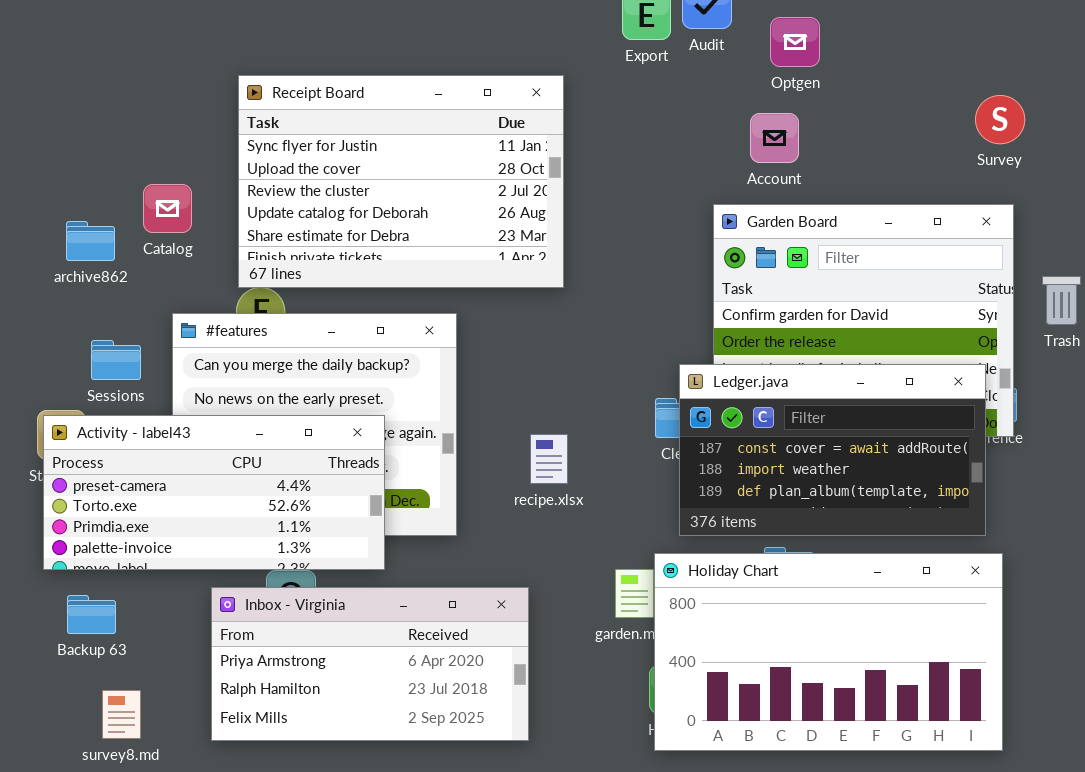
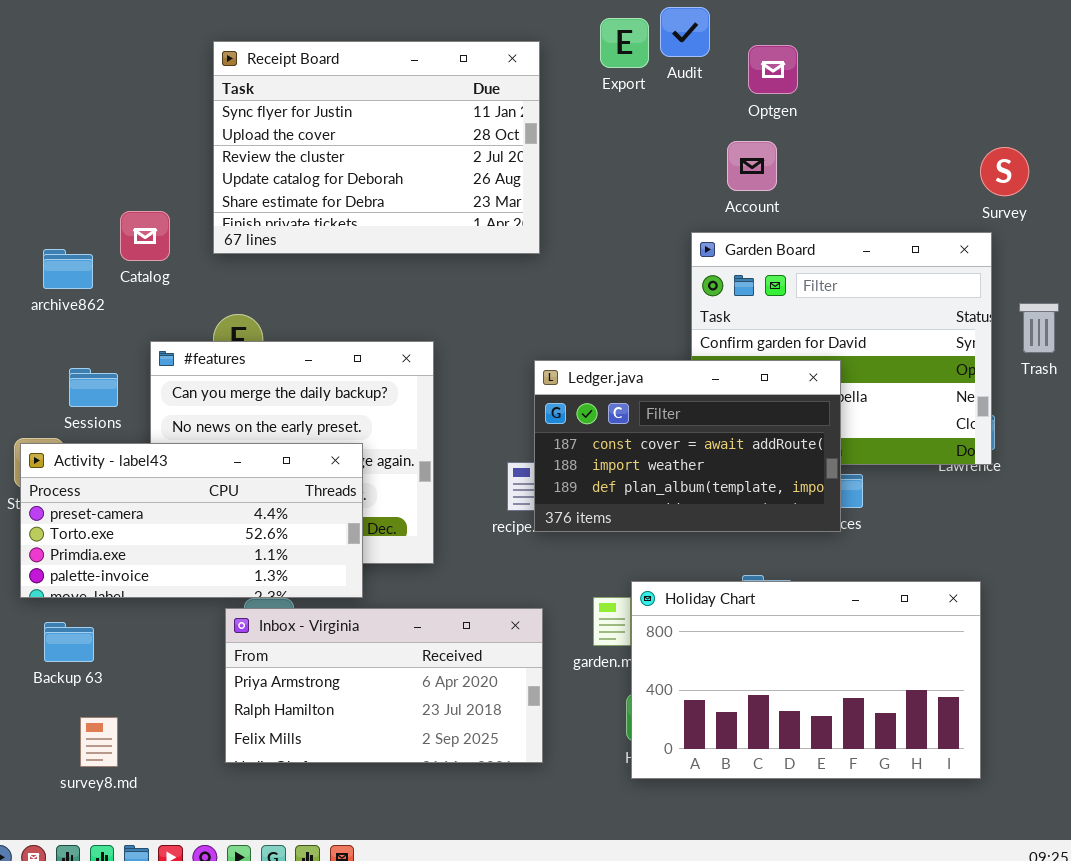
Receipt Board: [238,75,564,288] -> [213,41,540,254], moved
Survey: [975,95,1025,144] -> [980,147,1029,196], moved
Ledger.java: [679,364,986,536] -> [534,360,841,532], moved
Inbox - Virginia: [211,587,529,741] -> [225,608,543,763], moved

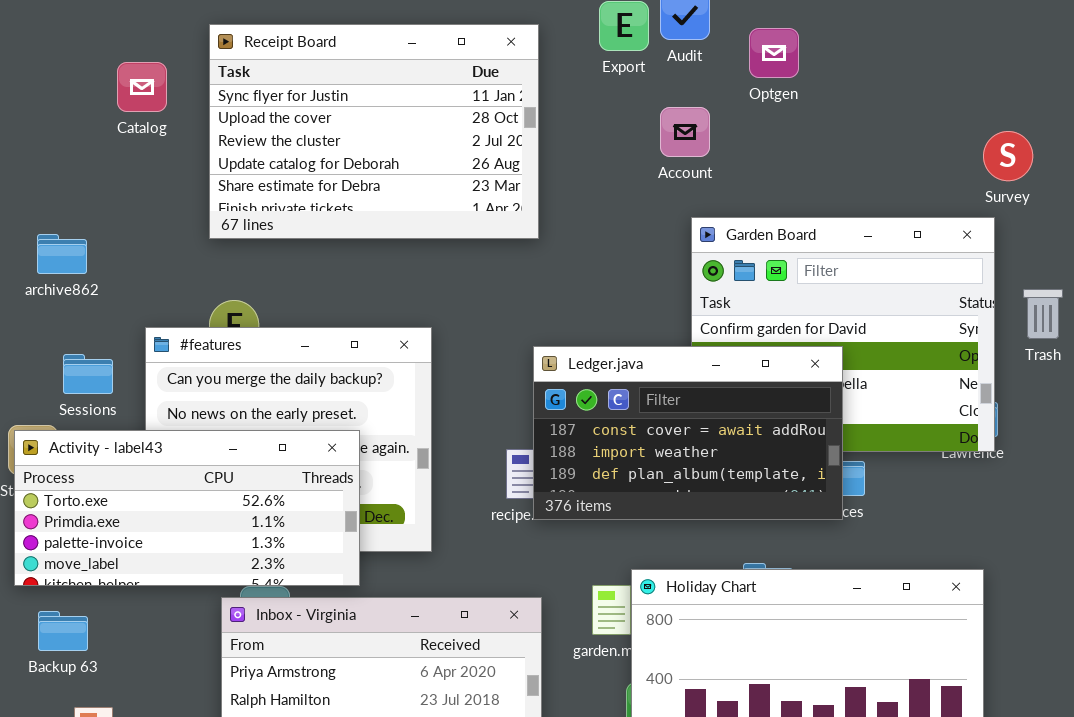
Account: [727,141,777,191] -> [660,107,710,157], moved
Catalog: [120,211,170,261] -> [117,62,167,112], moved
Activity - label43: [20,443,363,598] -> [14,430,360,586], scrolled down 1 row

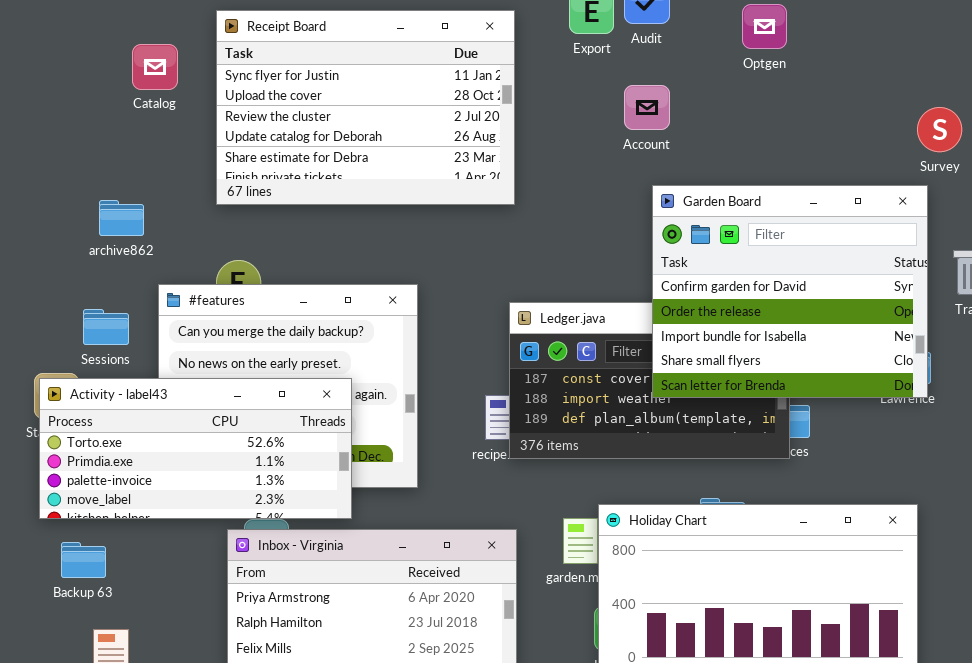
Optgen: [749,28,799,78] -> [742,4,787,49], moved
Garden Board: [691,217,995,452] -> [652,185,928,398], raised
archive862: [37,234,87,274] -> [99,200,144,236], moved

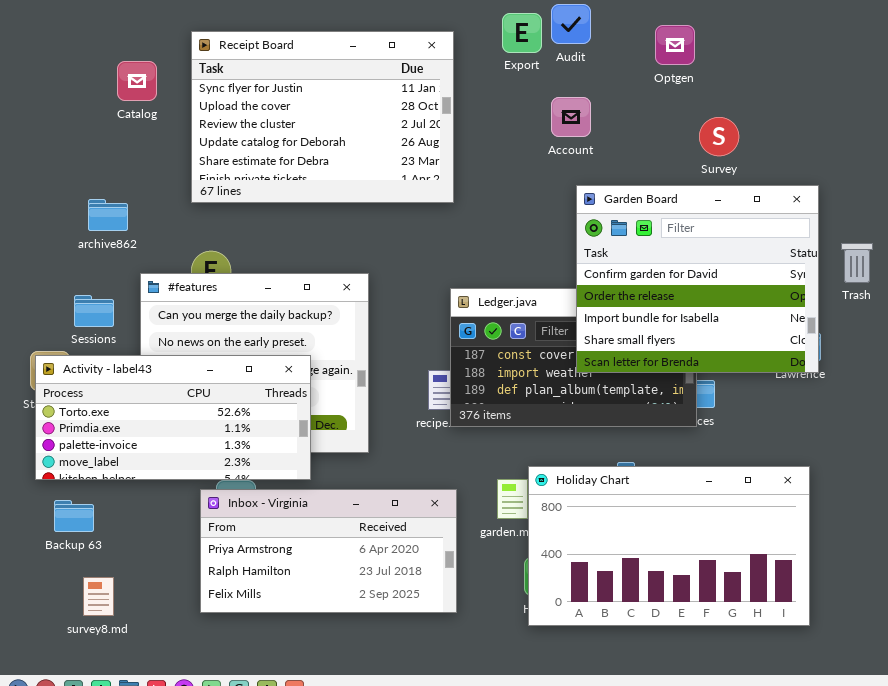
Survey: [917,107,962,152] -> [699,117,739,156], moved

